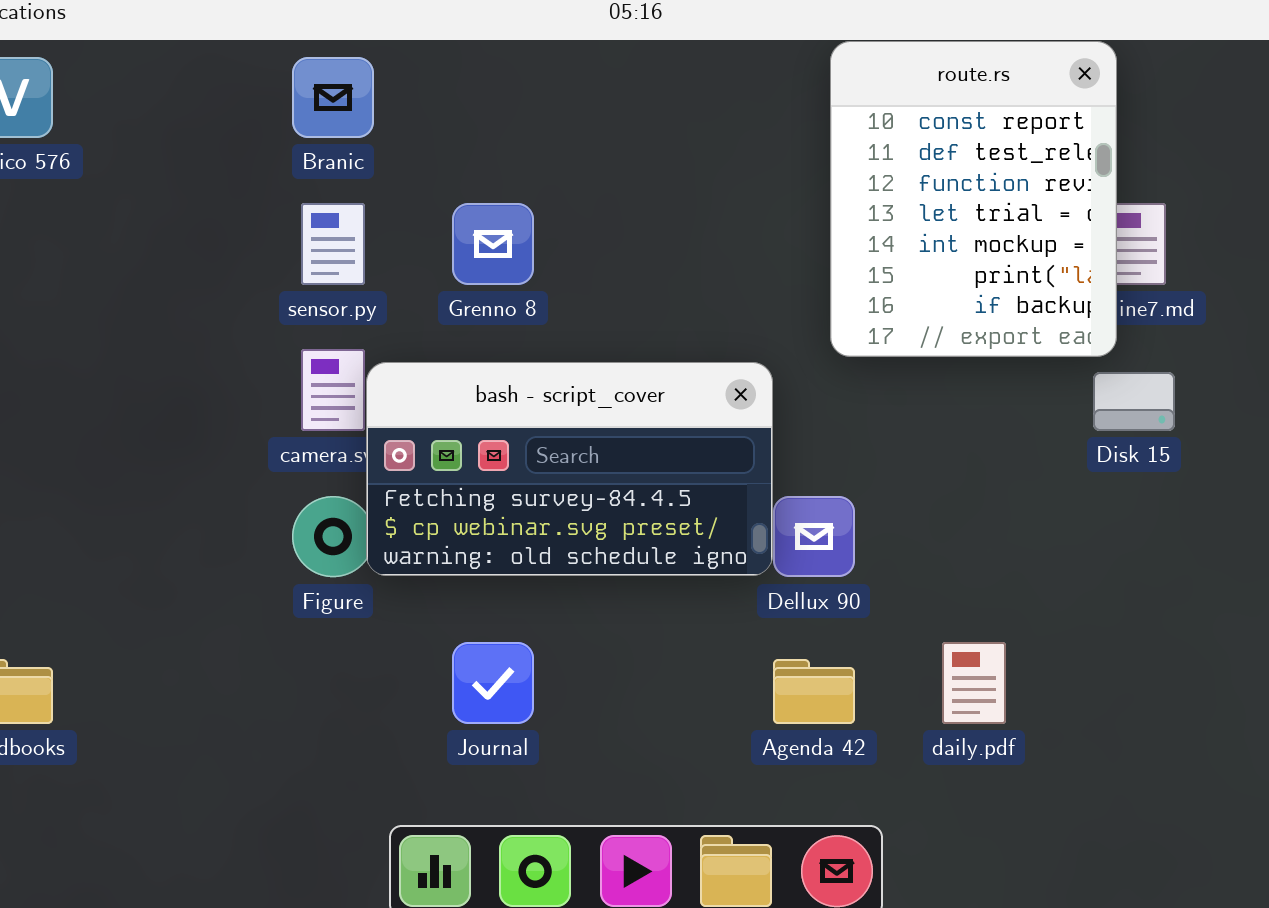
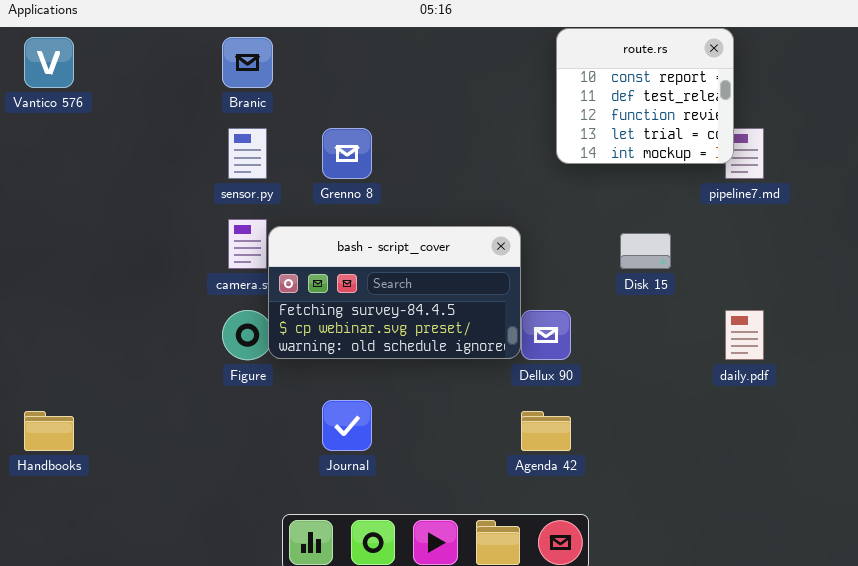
route.rs: [830,41,1117,357] -> [556,28,734,164], resized
Disk 15: [1093,372,1175,431] -> [620,233,671,269], moved
daily.pdf: [942,642,1006,724] -> [725,310,764,360], moved

